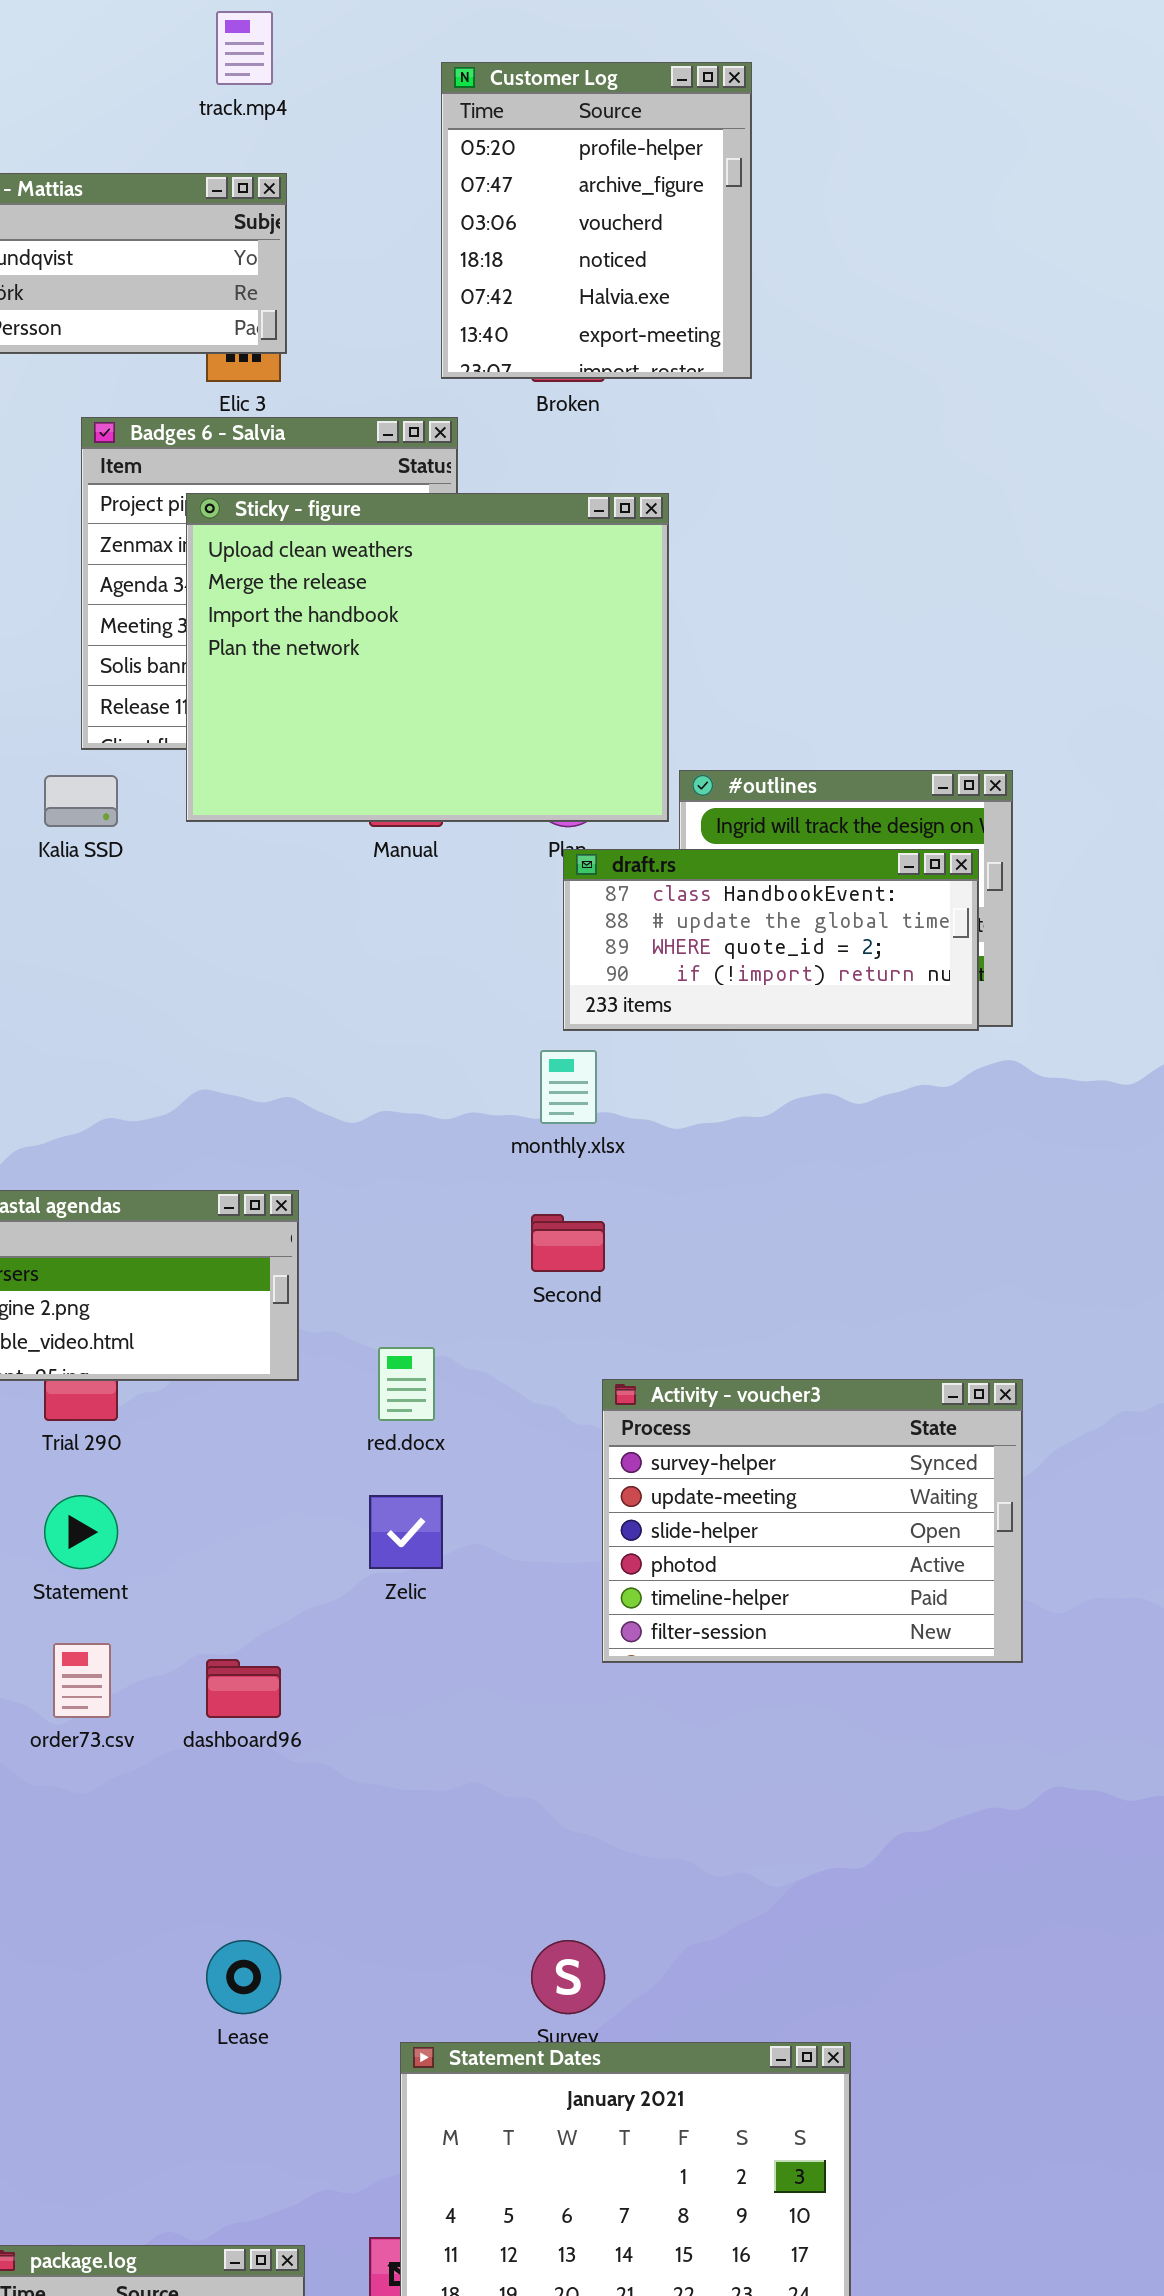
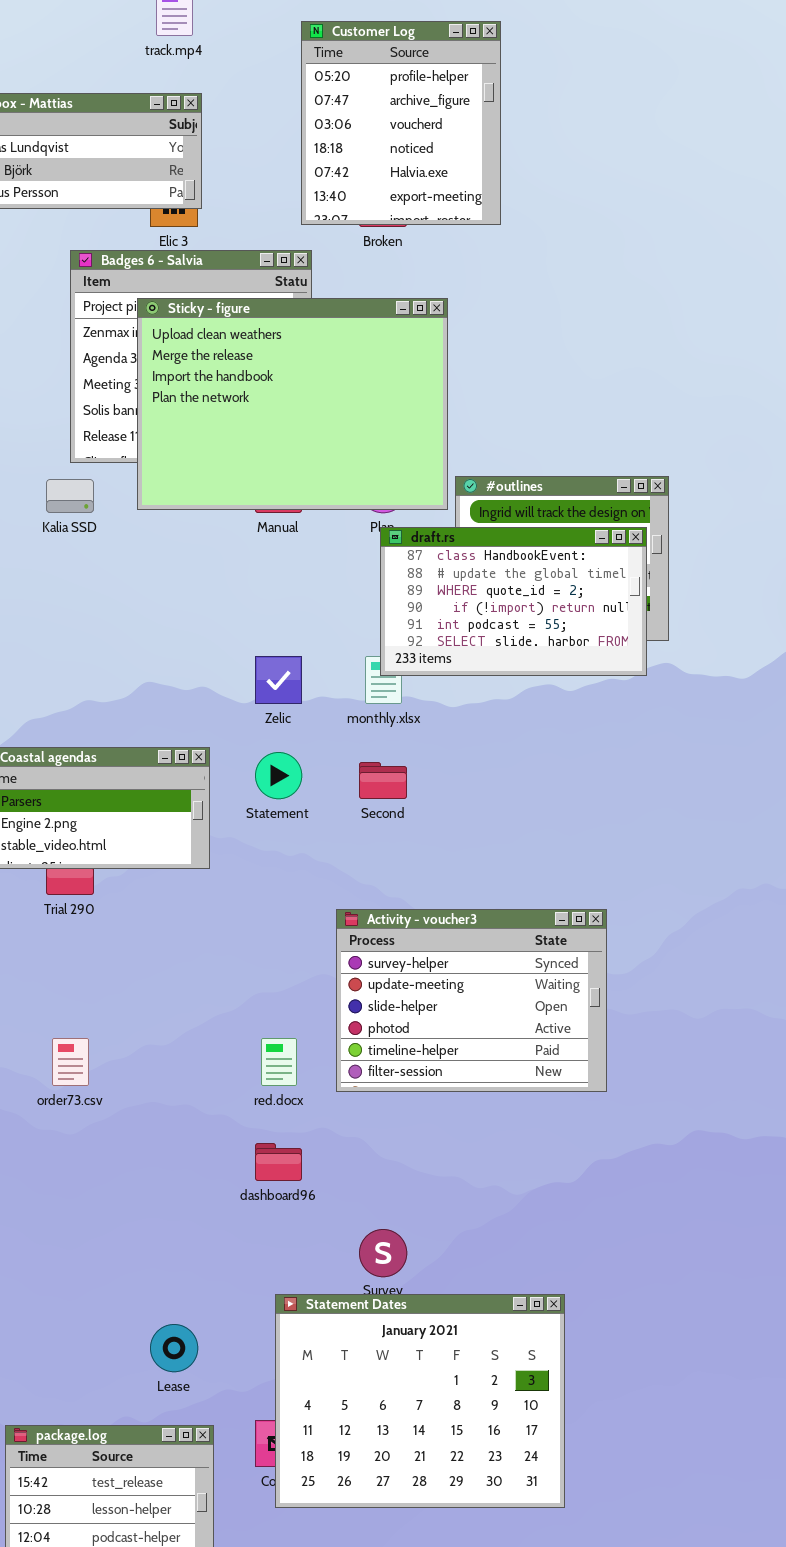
draft.rs: [563,849,979,1031] -> [380,527,647,676], resized
red.docx: [378,1347,435,1421] -> [261,1038,297,1086], moved
Activity - voucher3: [602,1379,1023,1663] -> [336,909,607,1092], moved
Statement: [44,1495,118,1569] -> [255,752,302,799], moved
Zelic: [369,1495,443,1569] -> [255,656,302,704], moved
dashboard96: [206,1659,281,1718] -> [255,1143,302,1181], moved
Lease: [206,1940,281,2014] -> [150,1324,198,1372], moved

